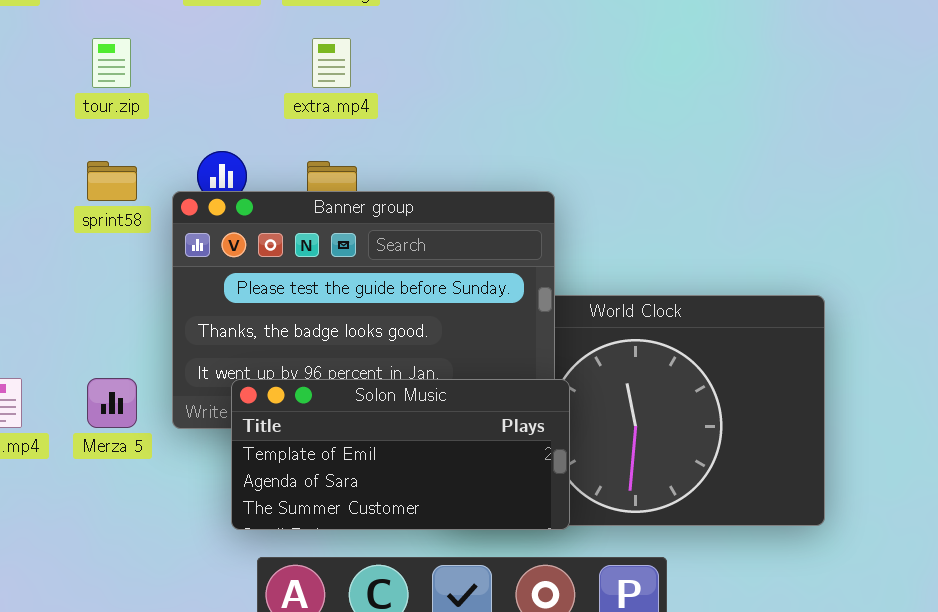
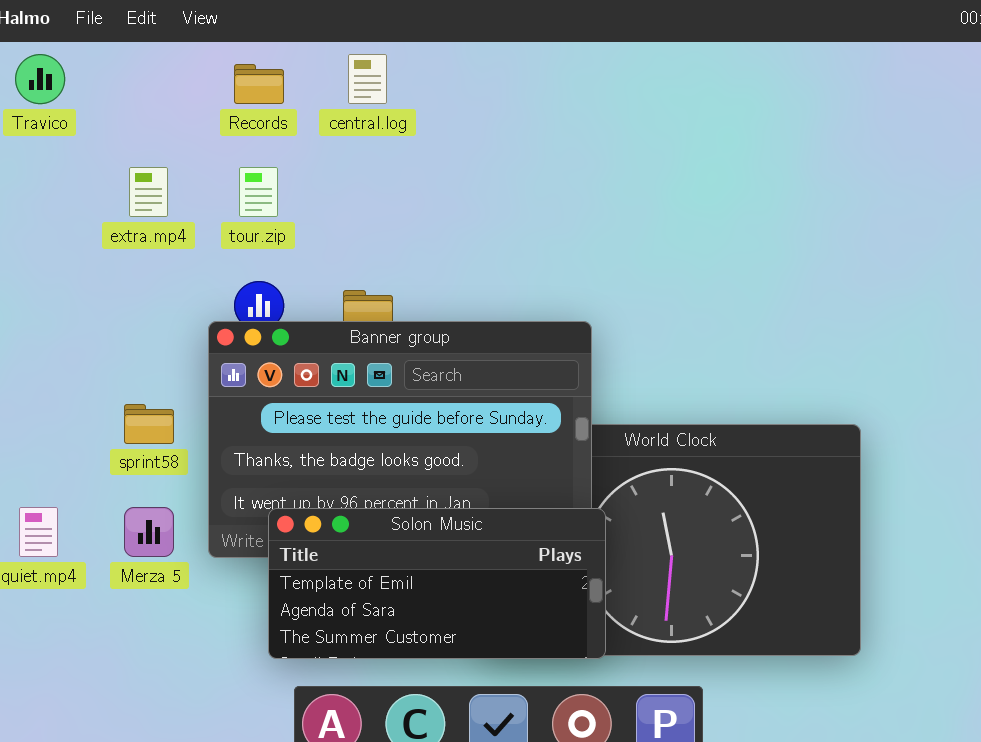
tour.zip: [92,38,131,88] -> [239,167,278,217], moved
extra.mp4: [312,38,351,88] -> [129,167,168,217], moved
sprint58: [87,161,137,201] -> [124,404,174,444], moved

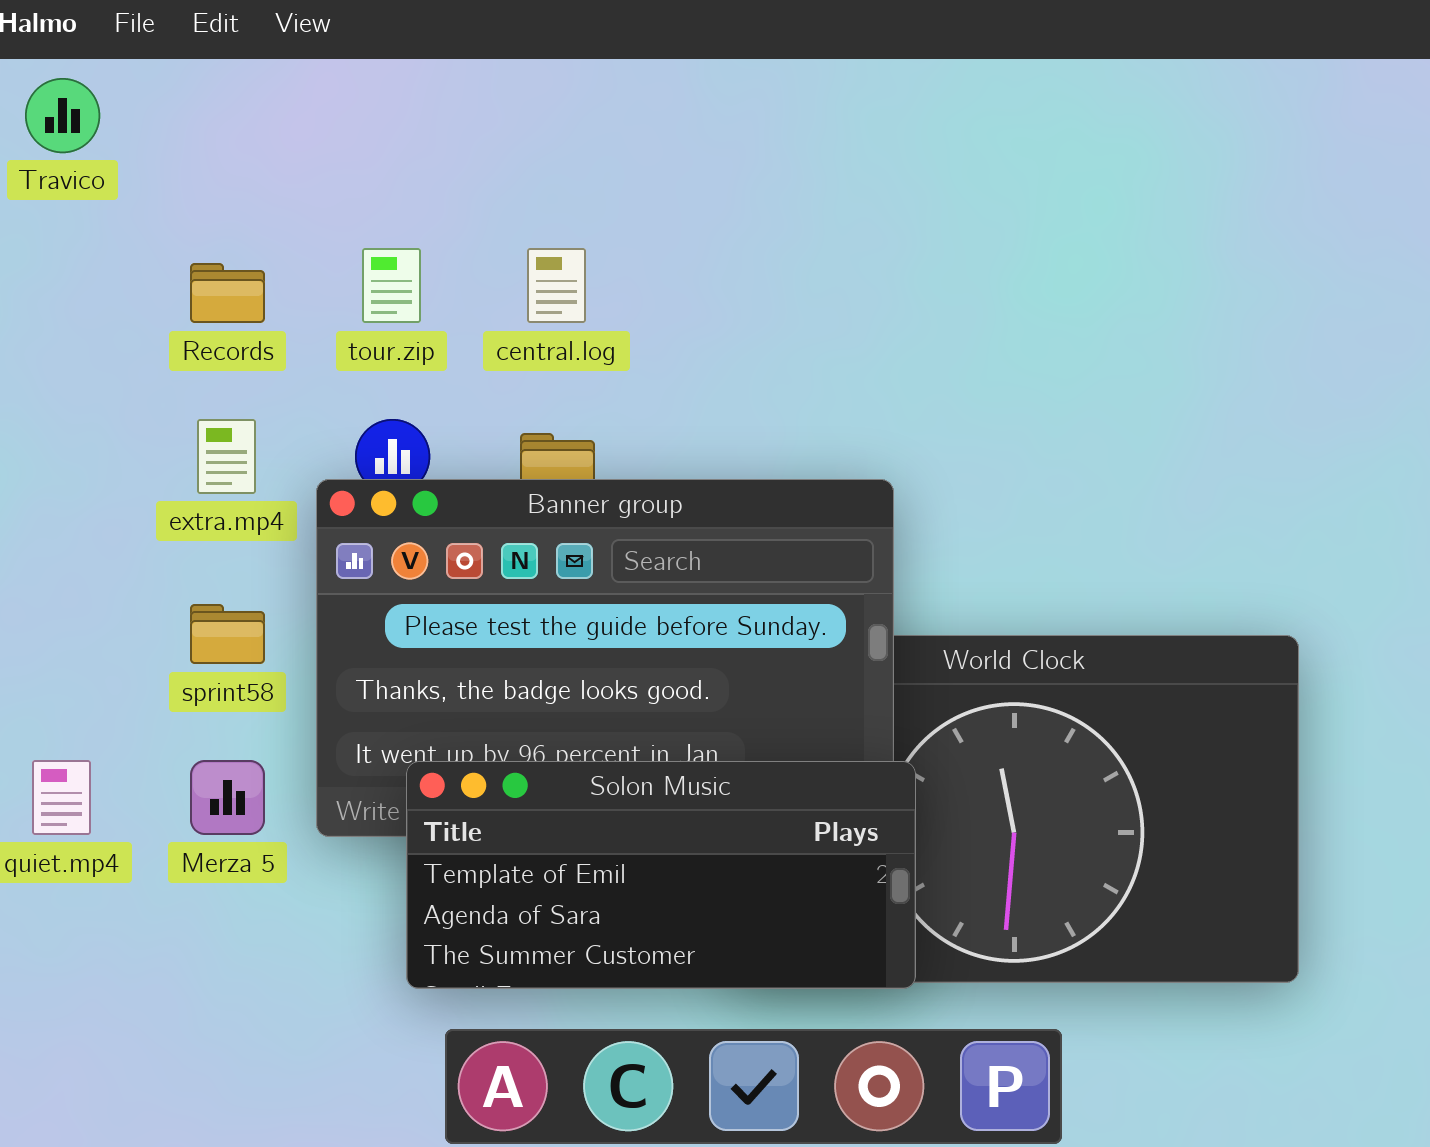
central.log: [348,54,387,104] -> [527,248,586,323], moved
Records: [234,64,284,104] -> [190,263,265,323], moved
extra.mp4: [129,167,168,217] -> [197,419,256,494], moved

